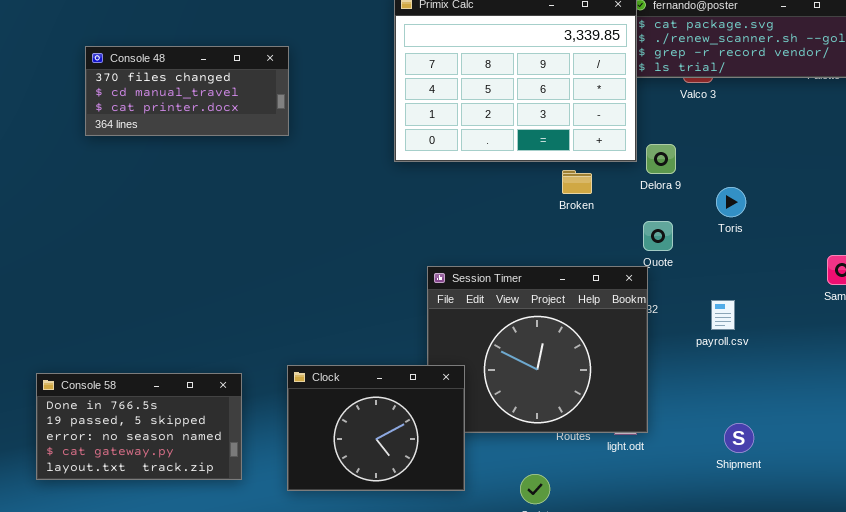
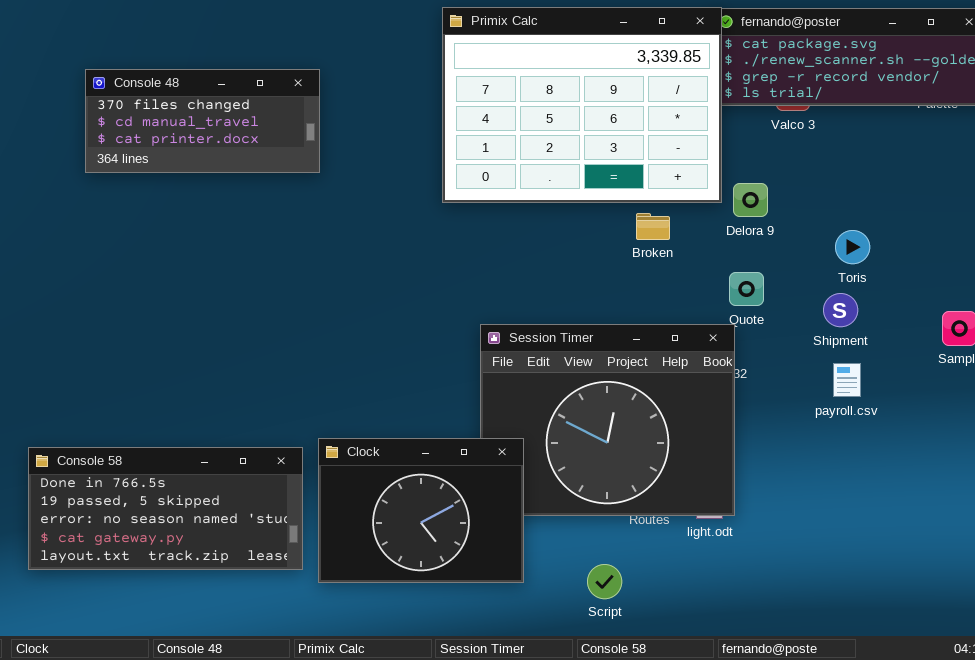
Toris: [716,187,746,217] -> [835,230,870,264], moved
payroll.csv: [711,300,735,330] -> [833,363,861,397], moved
Console 58: [36,373,242,480] -> [28,447,303,570], resized
Shipment: [724,423,754,453] -> [823,293,858,327], moved

